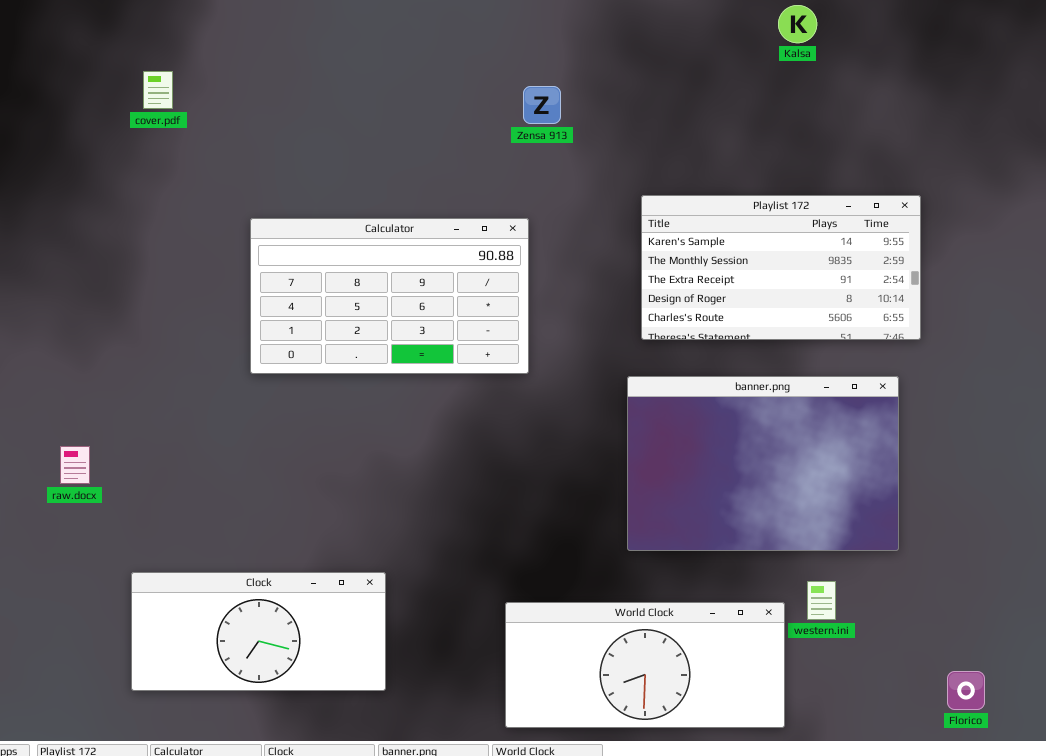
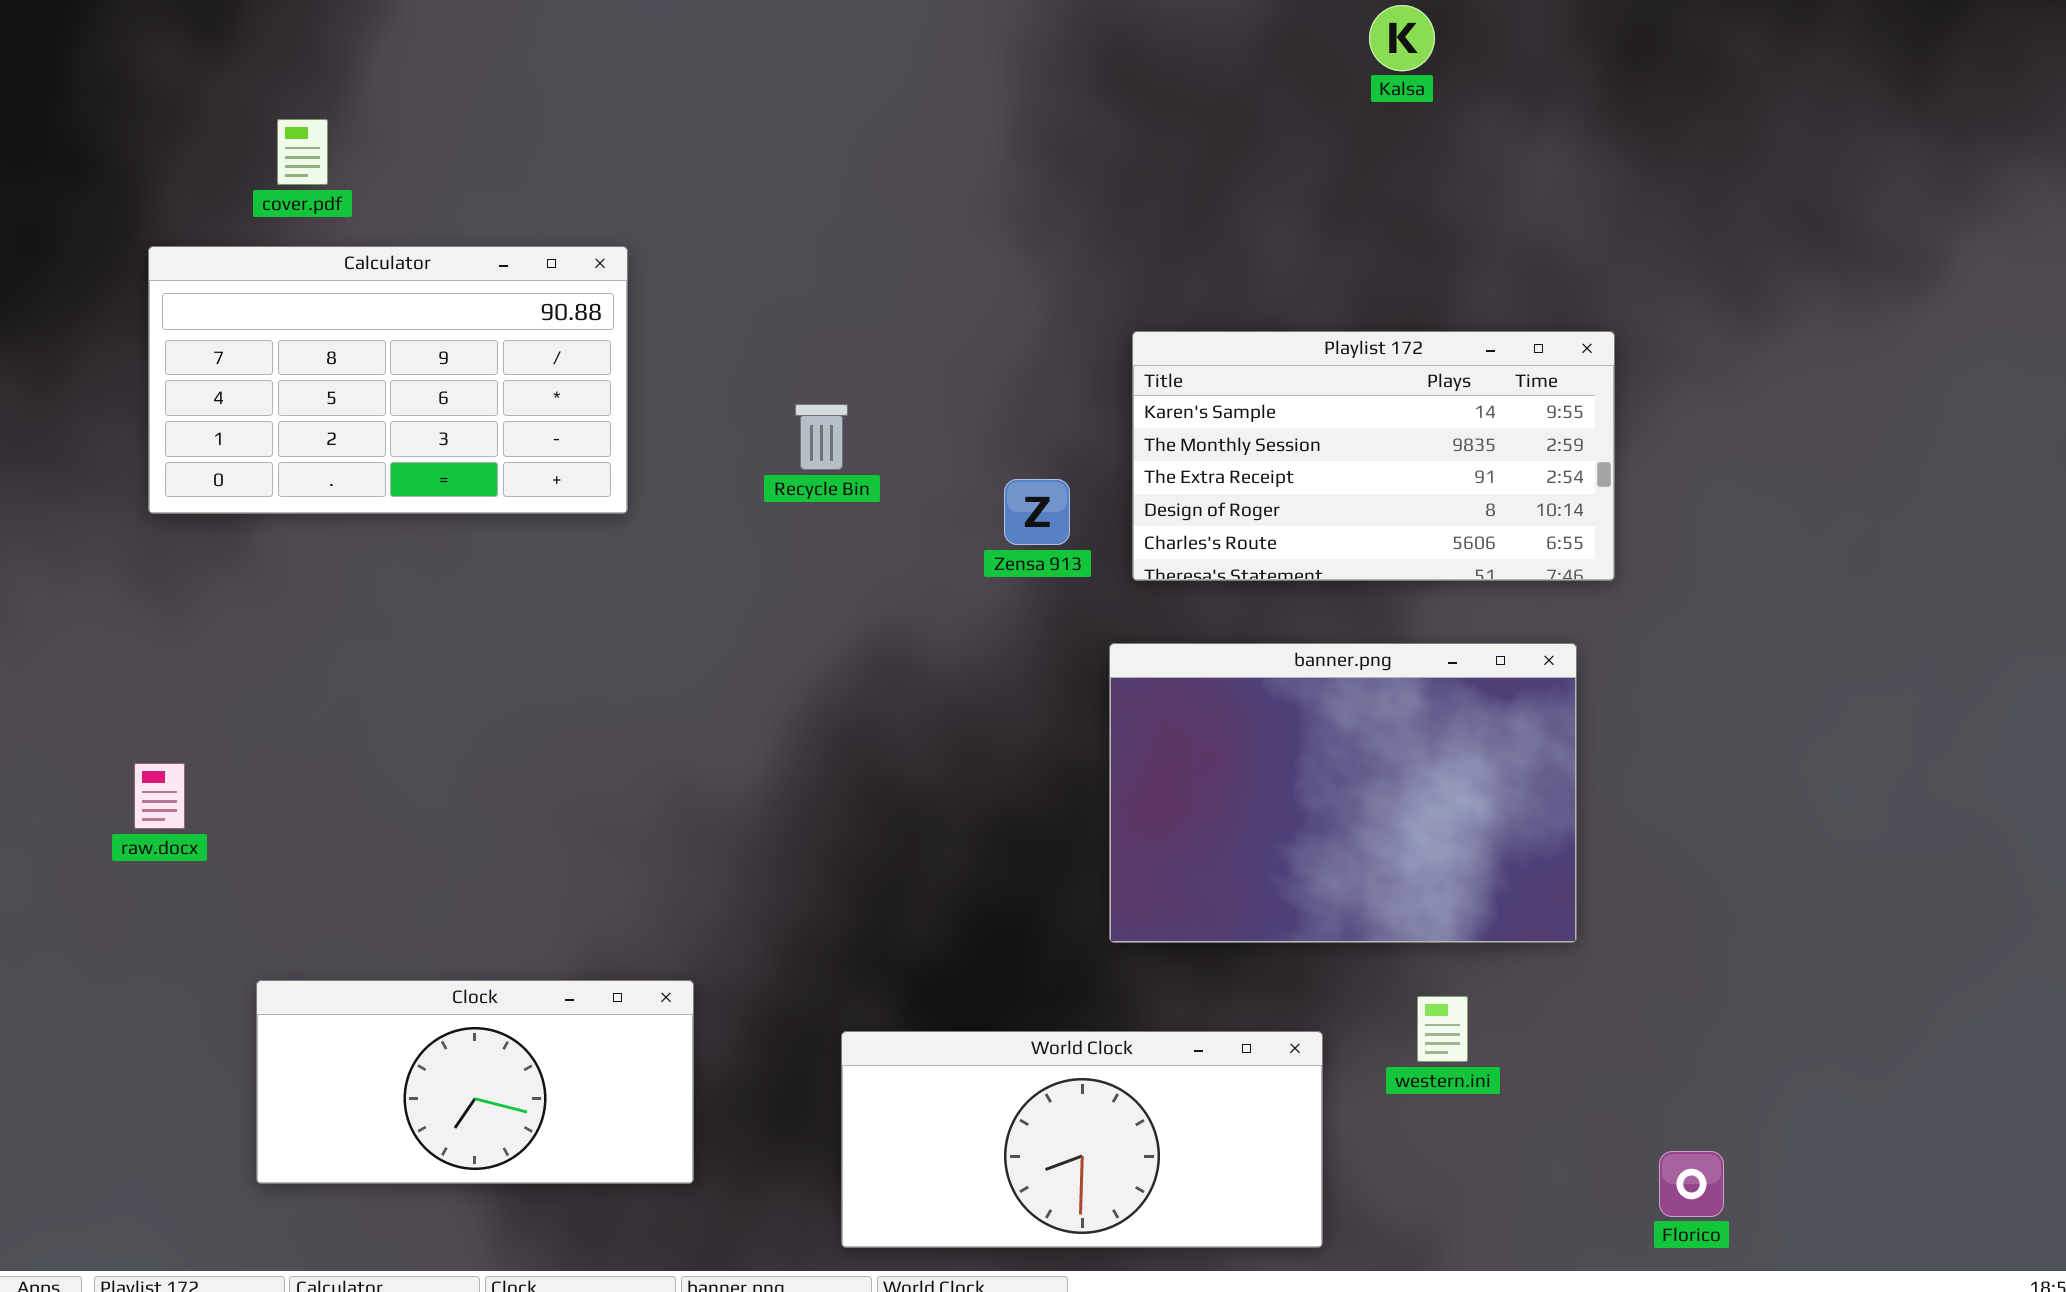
Zensa 913: [523,86,561,124] -> [1004,479,1070,545], moved
Calculator: [250,218,529,374] -> [148,246,628,514], moved
World Clock: [505,602,785,728] -> [841,1031,1323,1248], moved

